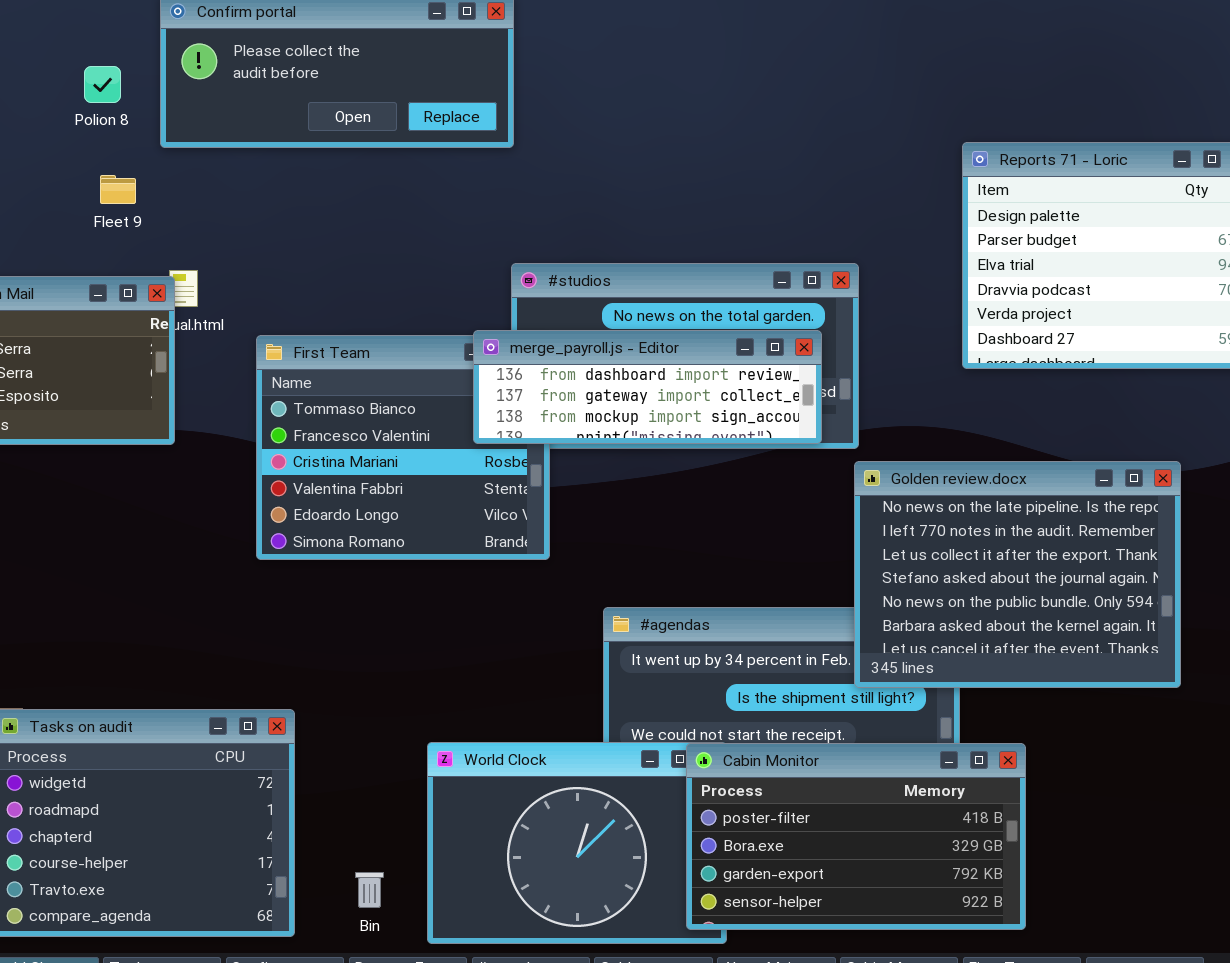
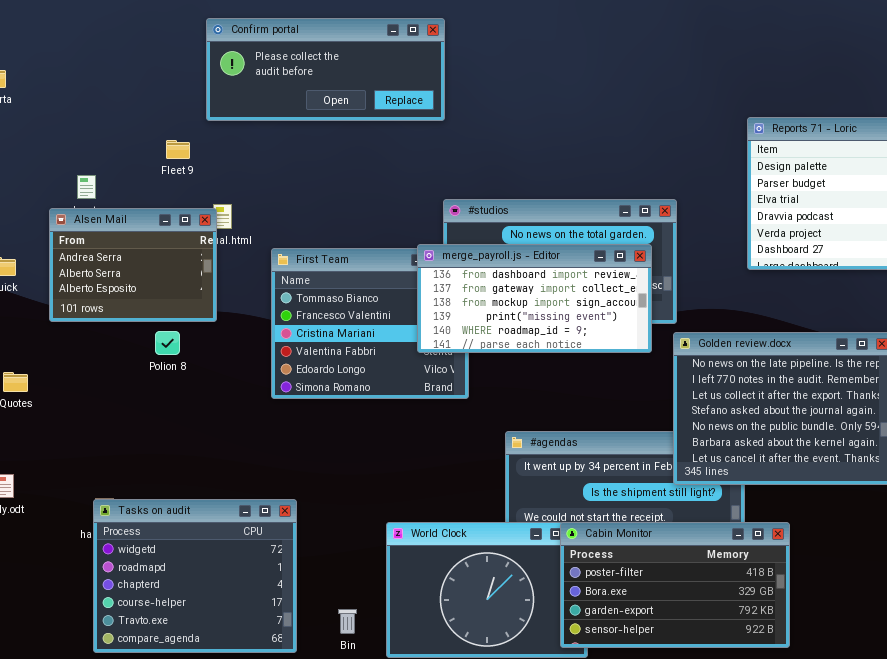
Polion 8: [84,66,121,103] -> [155,331,180,355], moved
merge_payroll.js - Editor: [473,330,822,444] -> [417,244,652,353], resized

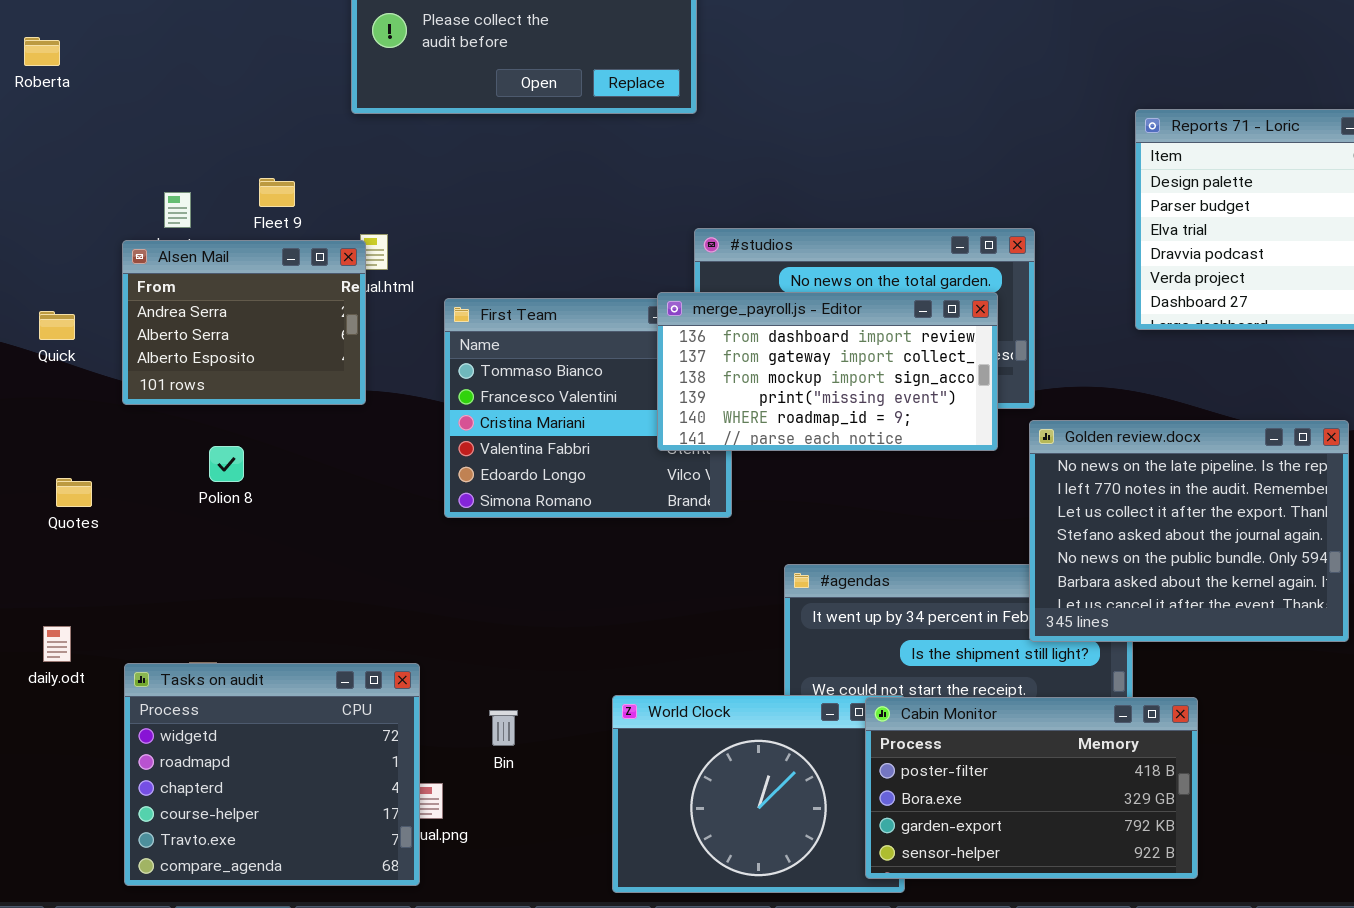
Fleet 9: [166,140,190,159] -> [259,178,295,207], moved
Polion 8: [155,331,180,355] -> [209,446,244,482], moved
Tasks on audit: [93,499,297,653] -> [124,663,420,886], moved
Bin: [338,609,357,634] -> [489,710,518,746], moved

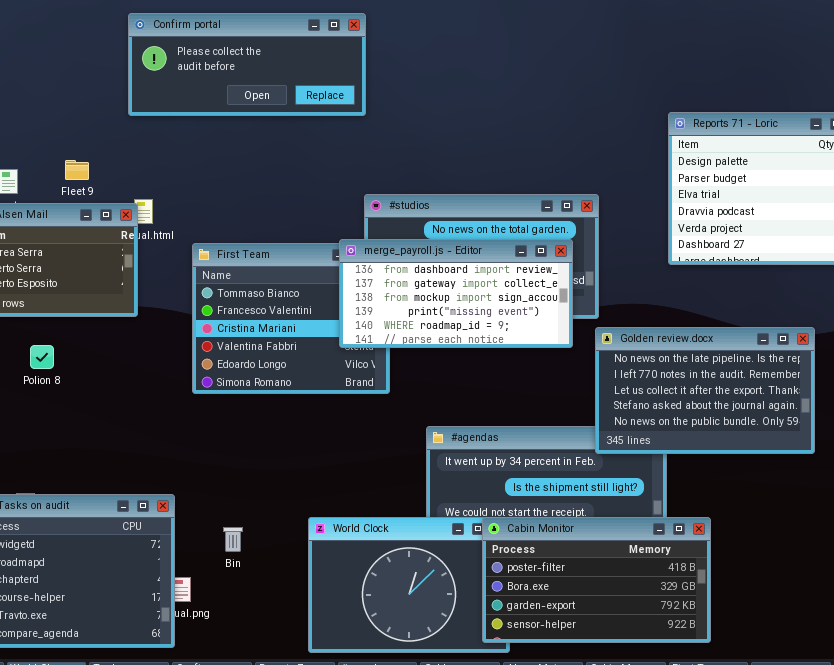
Golden review.docx: [1029,420,1349,642] -> [595,327,815,454], resized

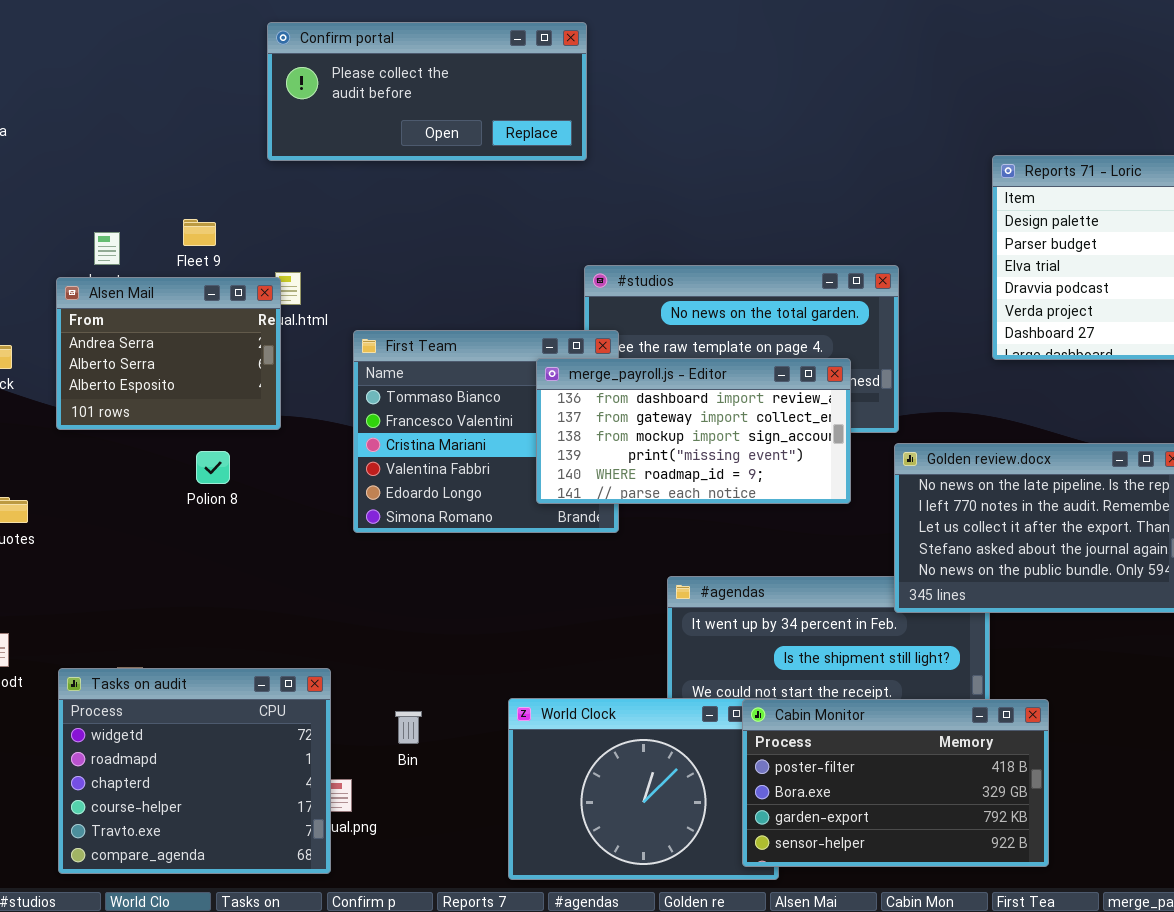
merge_payroll.js - Editor: [339,239,573,348] -> [536,358,851,504], moved
Polion 8: [30,345,54,369] -> [196,451,230,484], moved

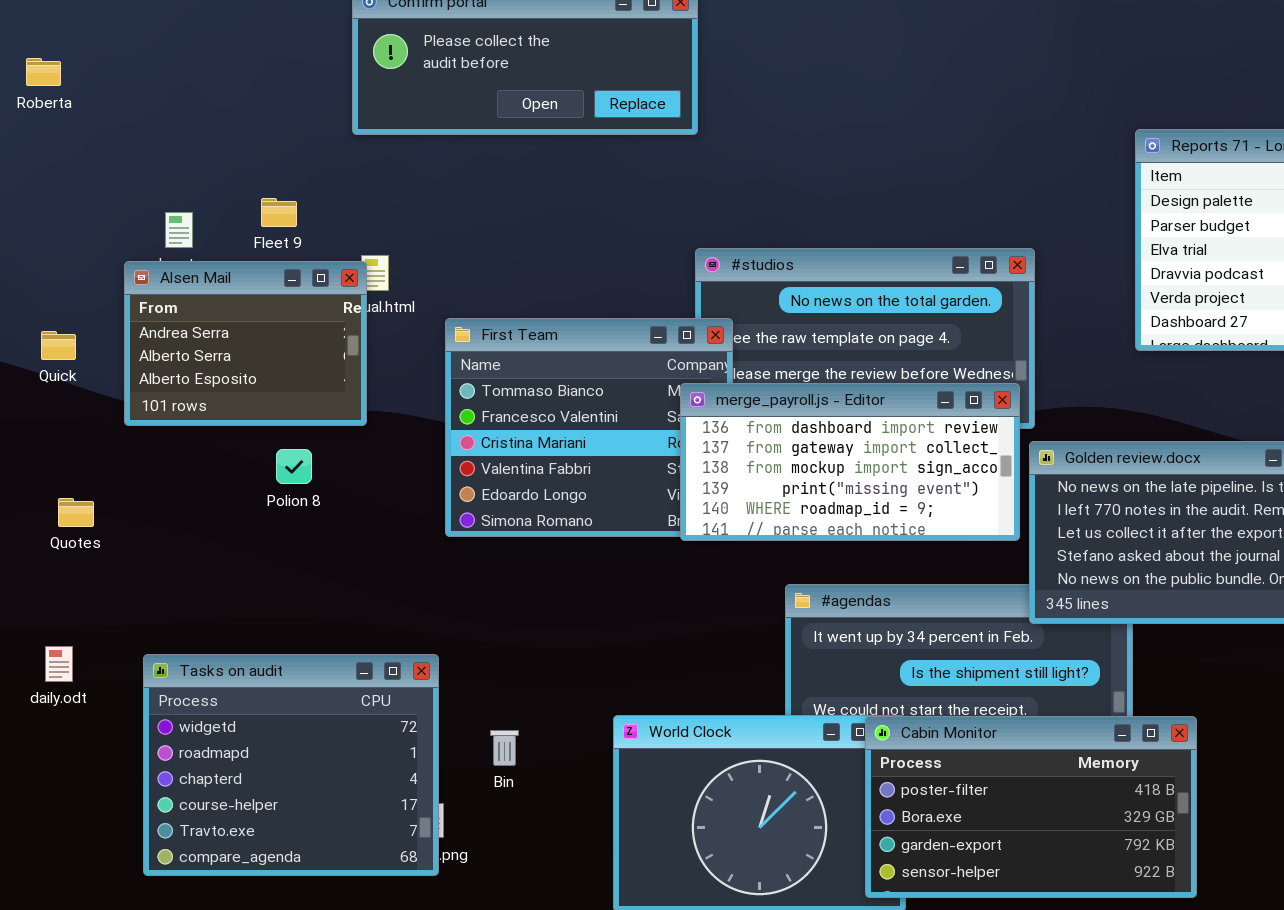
merge_payroll.js - Editor: [536,358,851,504] -> [680,383,1020,541], moved
Tasks on audit: [58,668,331,874] -> [143,654,439,876], moved

